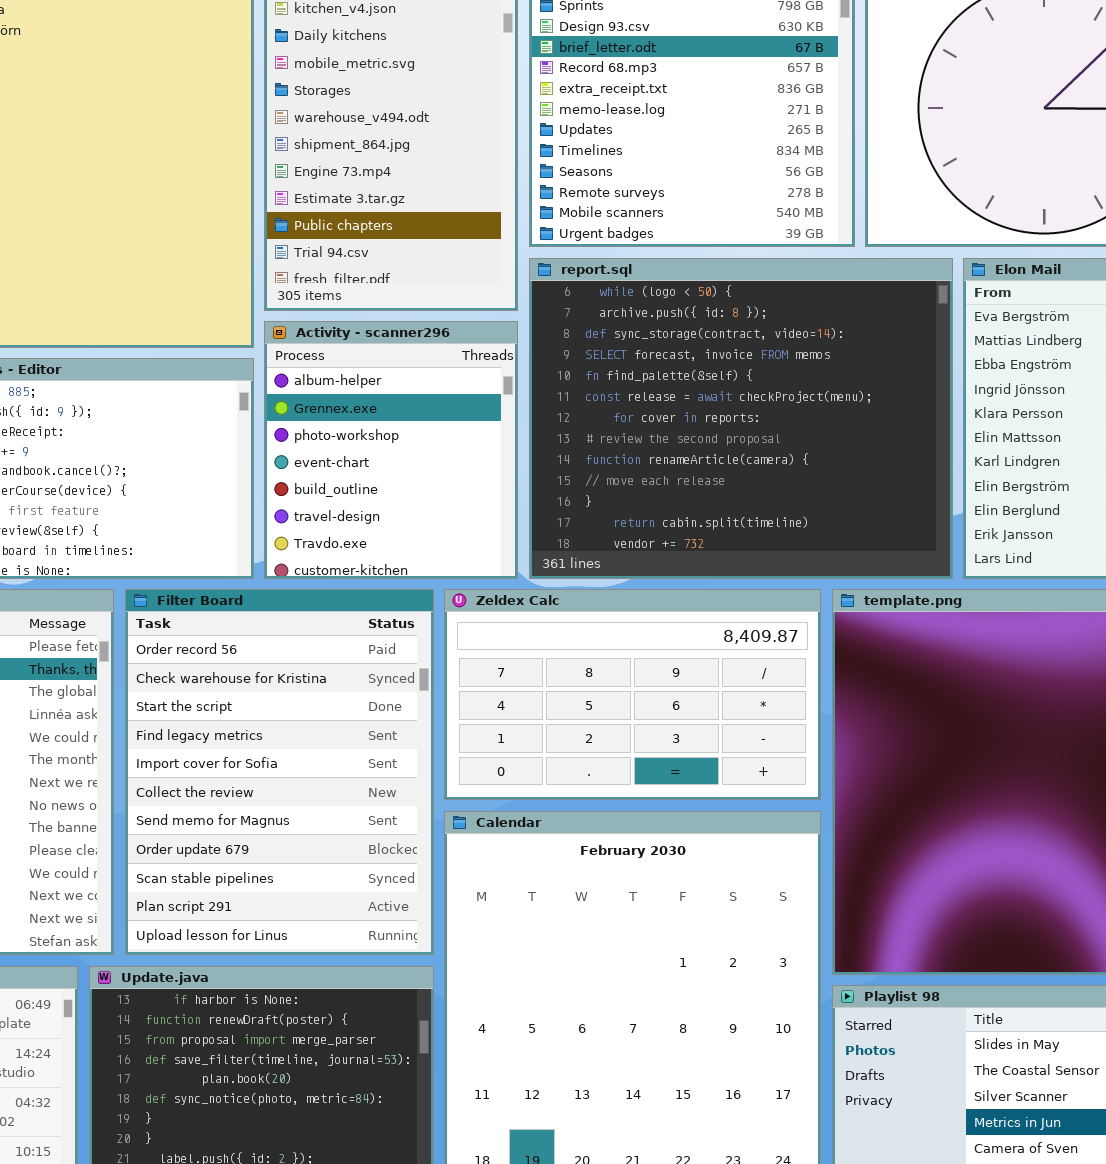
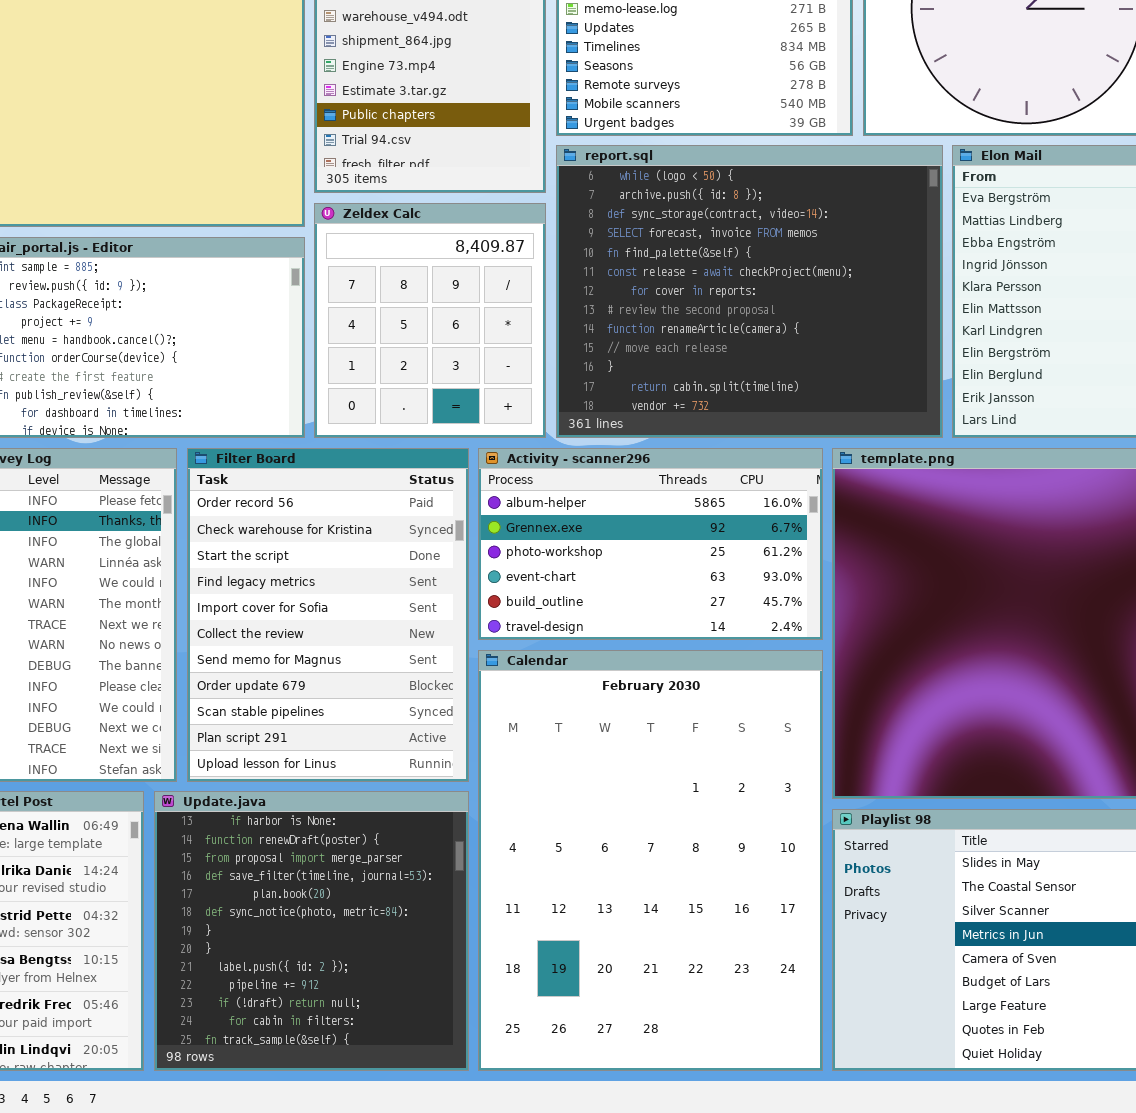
Activity - scanner296: [264,321,518,579] -> [478,448,823,640], moved, resized
Zeldex Calc: [444,589,821,800] -> [314,203,546,438], moved, resized

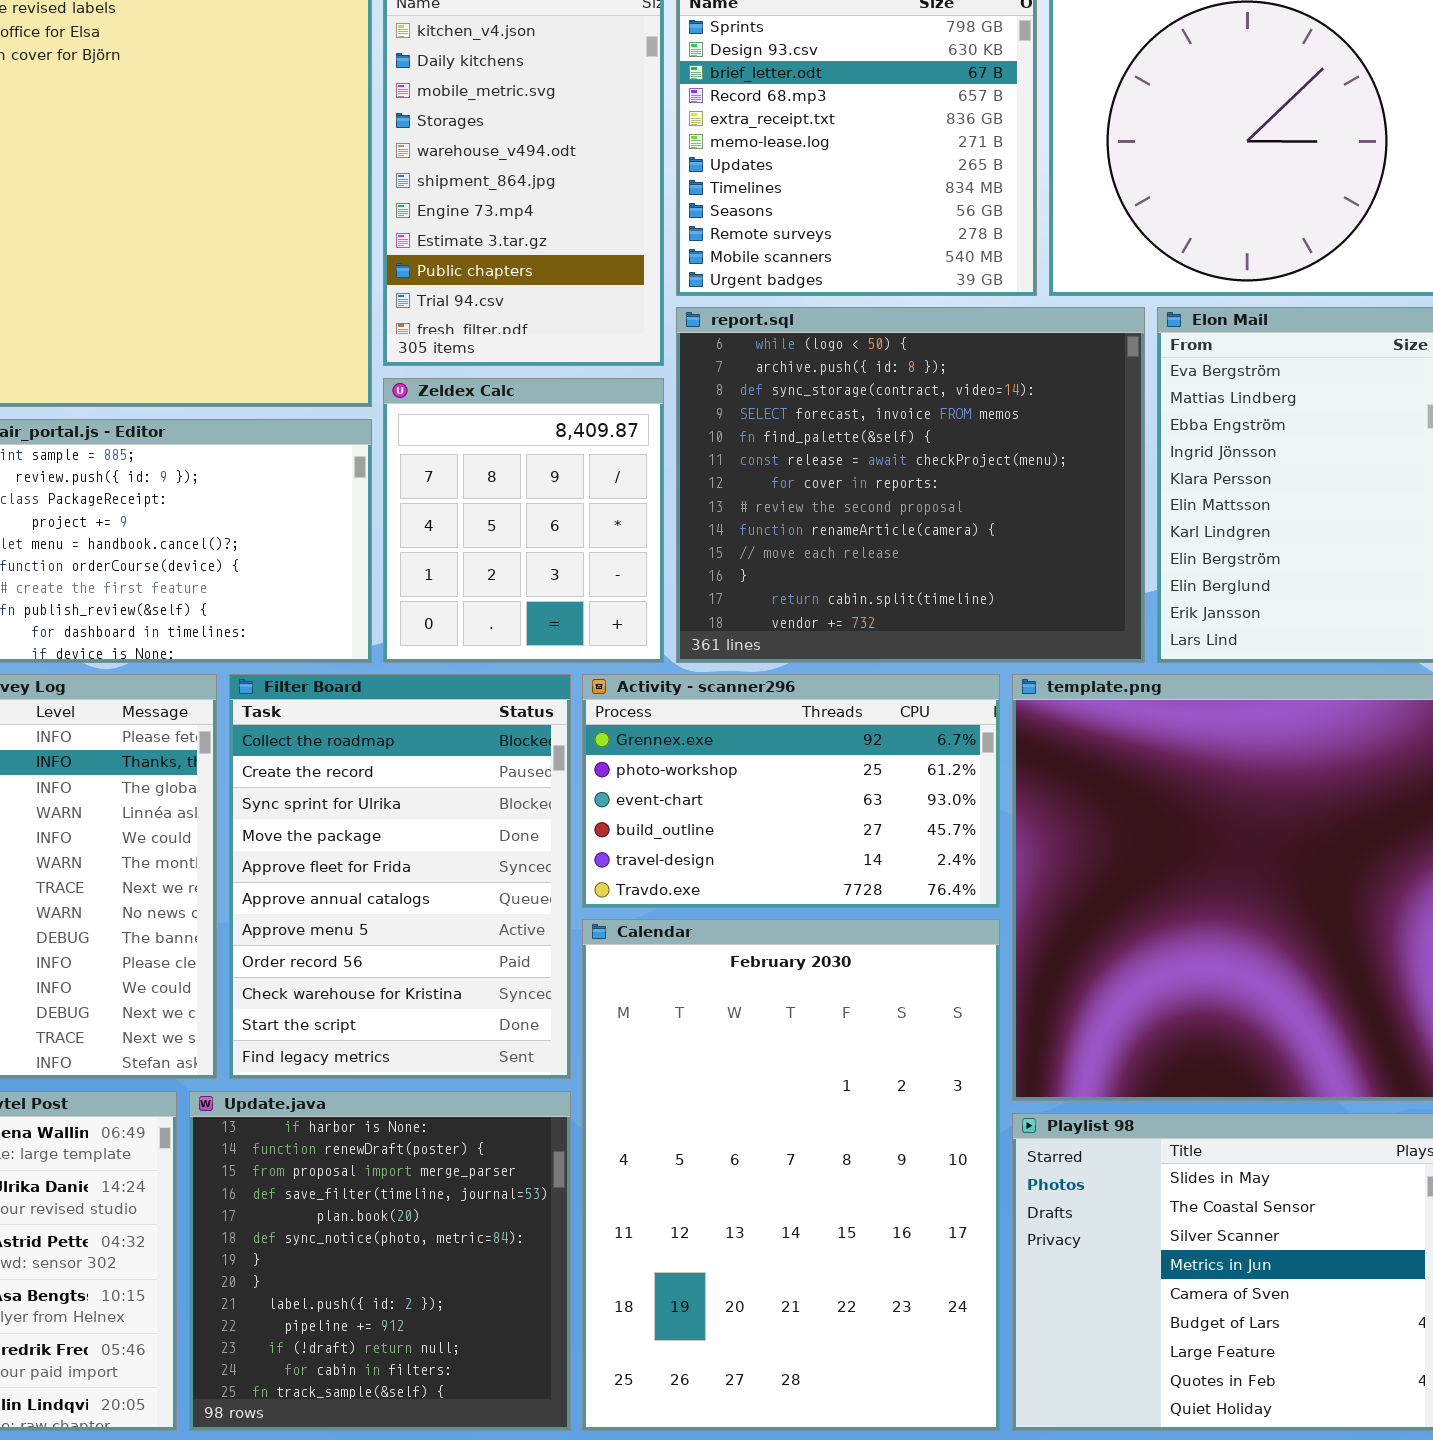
Filter Board: [187,448,469,782] -> [229,674,571,1079], scrolled up 7 rows
Activity - scanner296: [478,448,823,640] -> [582,674,1000,908], scrolled down 1 row

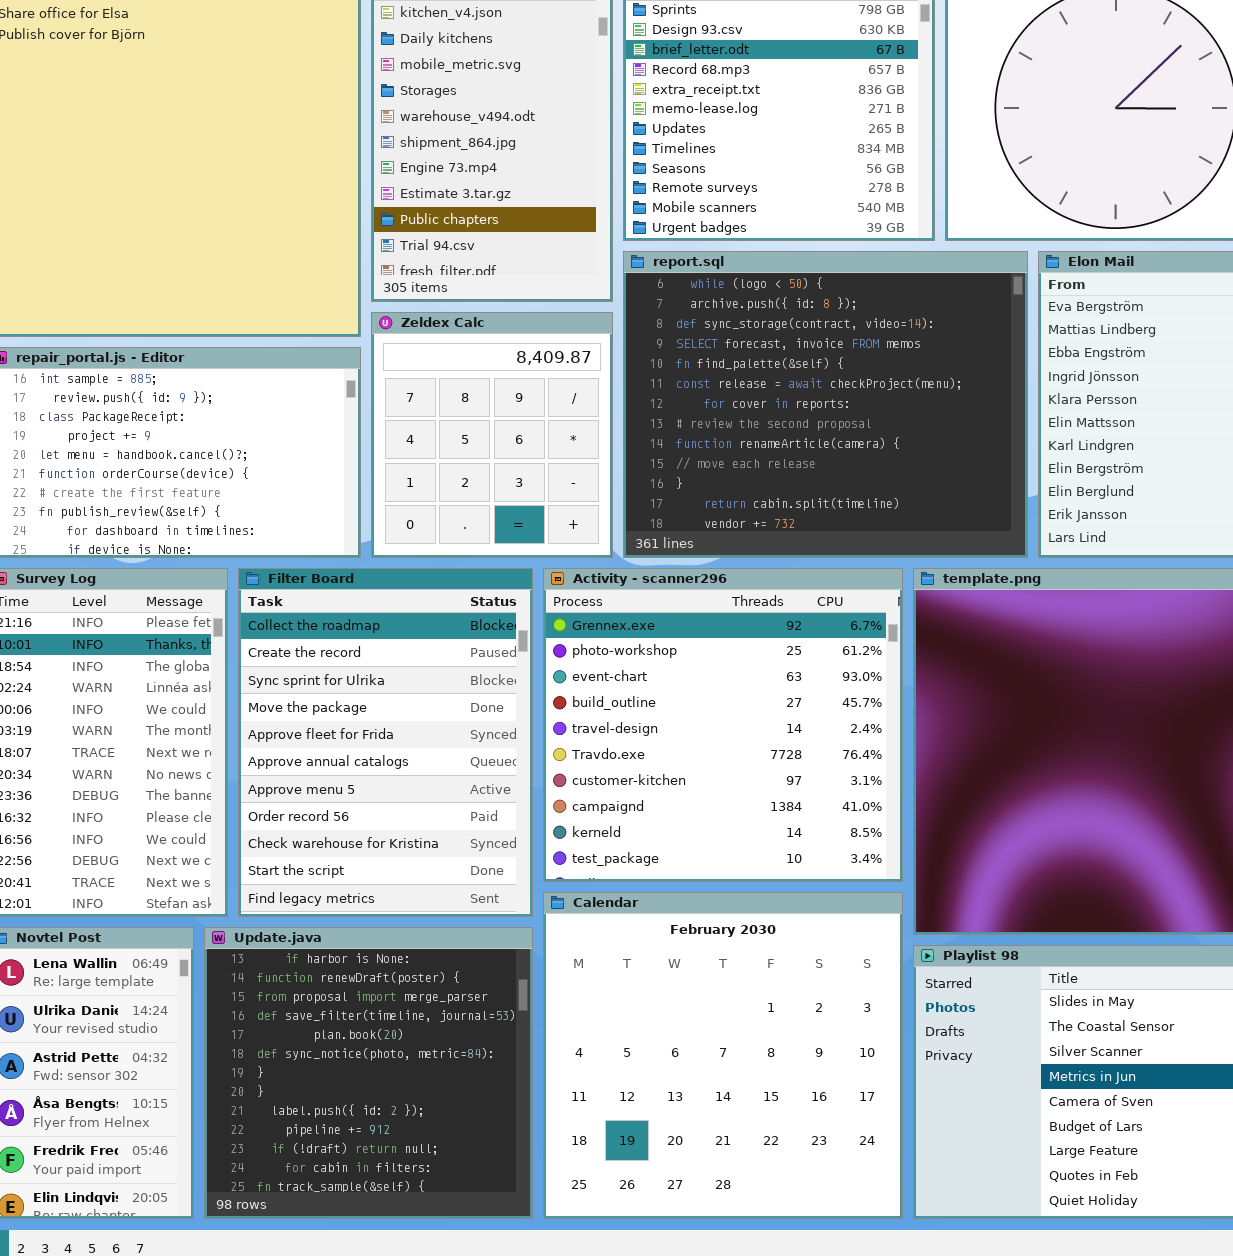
Activity - scanner296: [582,674,1000,908] -> [543,568,903,882], resized
Calendar: [582,919,1000,1431] -> [543,892,903,1219], resized

